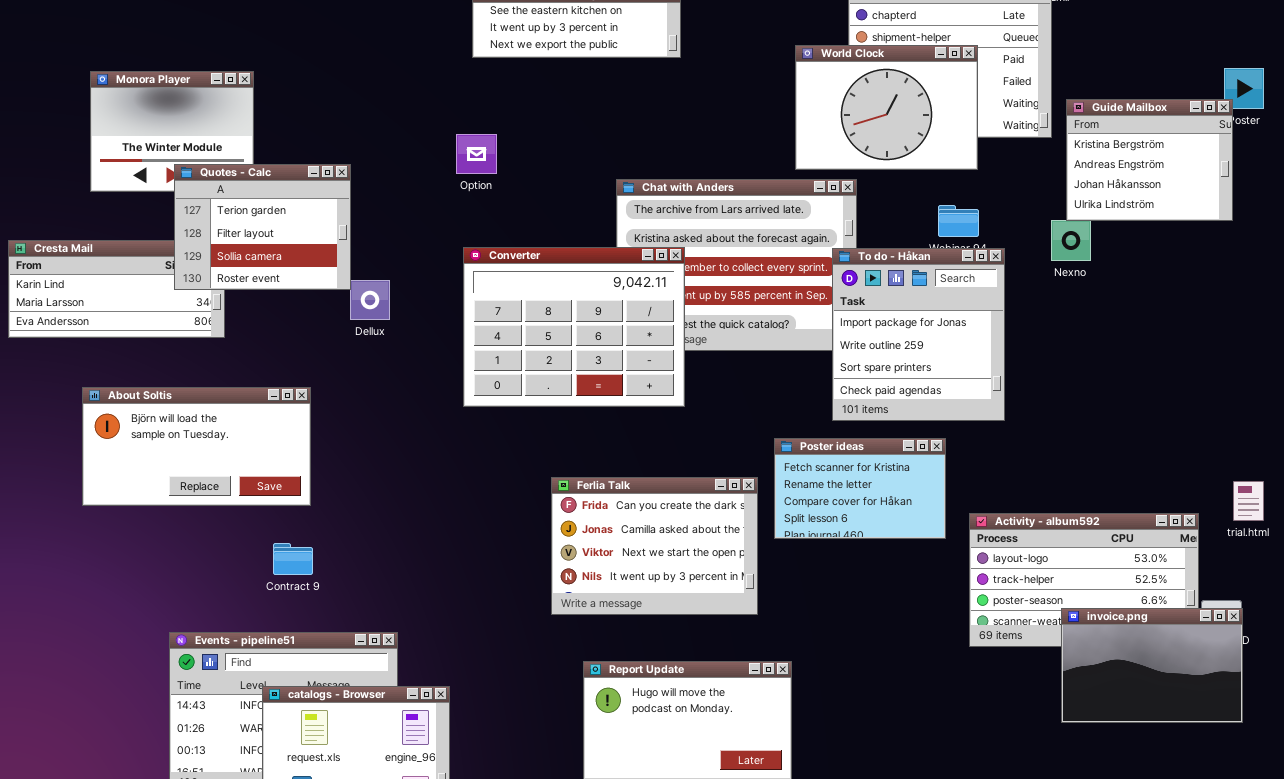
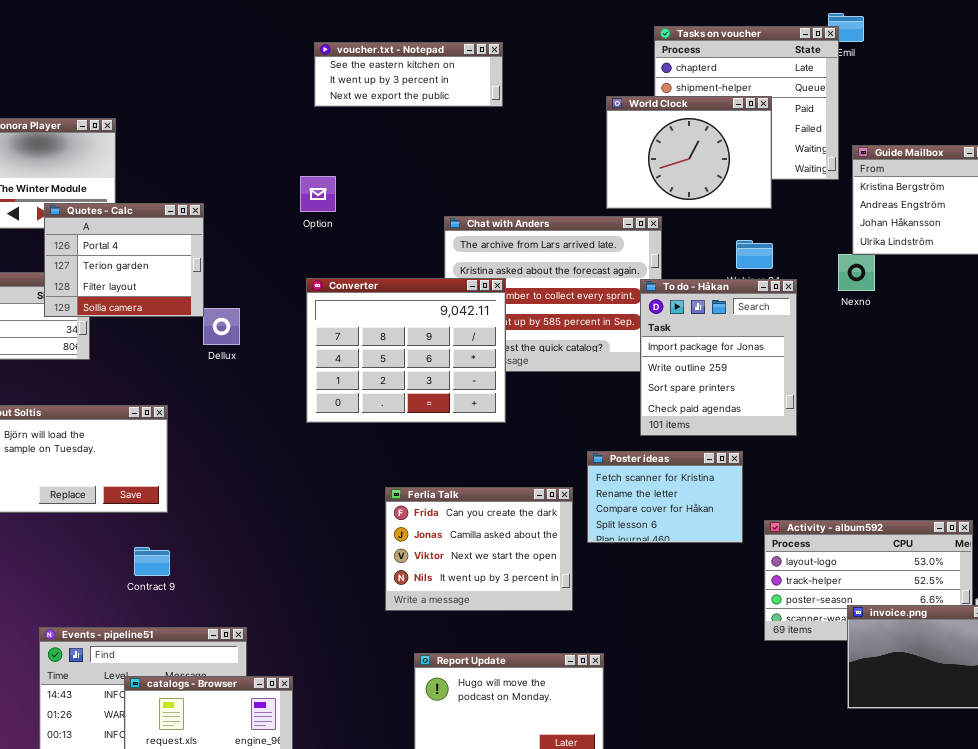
Quotes - Calc: [174,164,351,290] -> [44,203,204,317], scrolled up 1 row

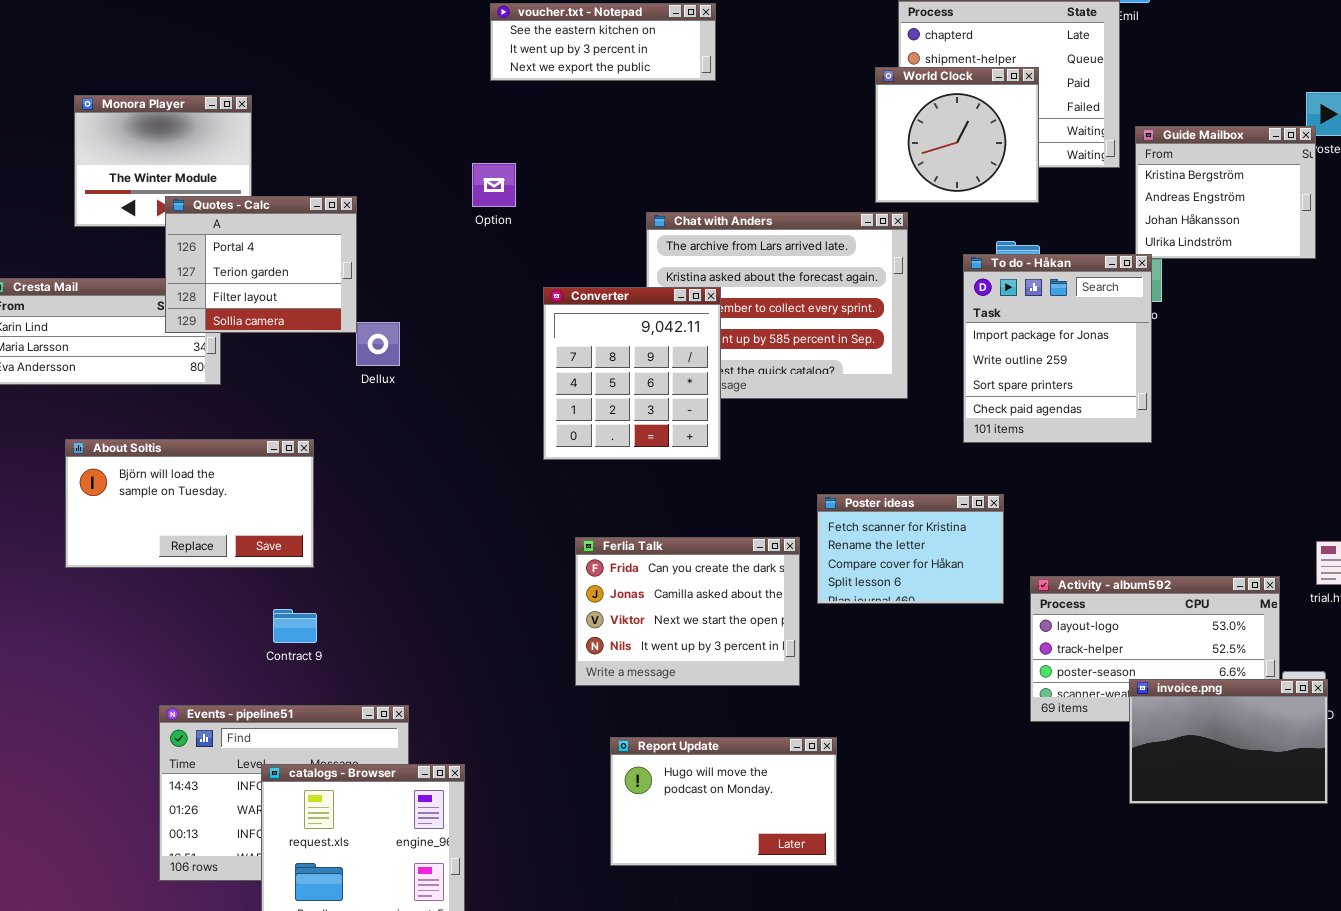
World Clock: [606,96,772,209] -> [875,67,1039,203], resized
Converter: [306,278,506,423] -> [543,287,721,460], resized
To do - Håkan: [640,279,797,436] -> [963,254,1152,443], moved

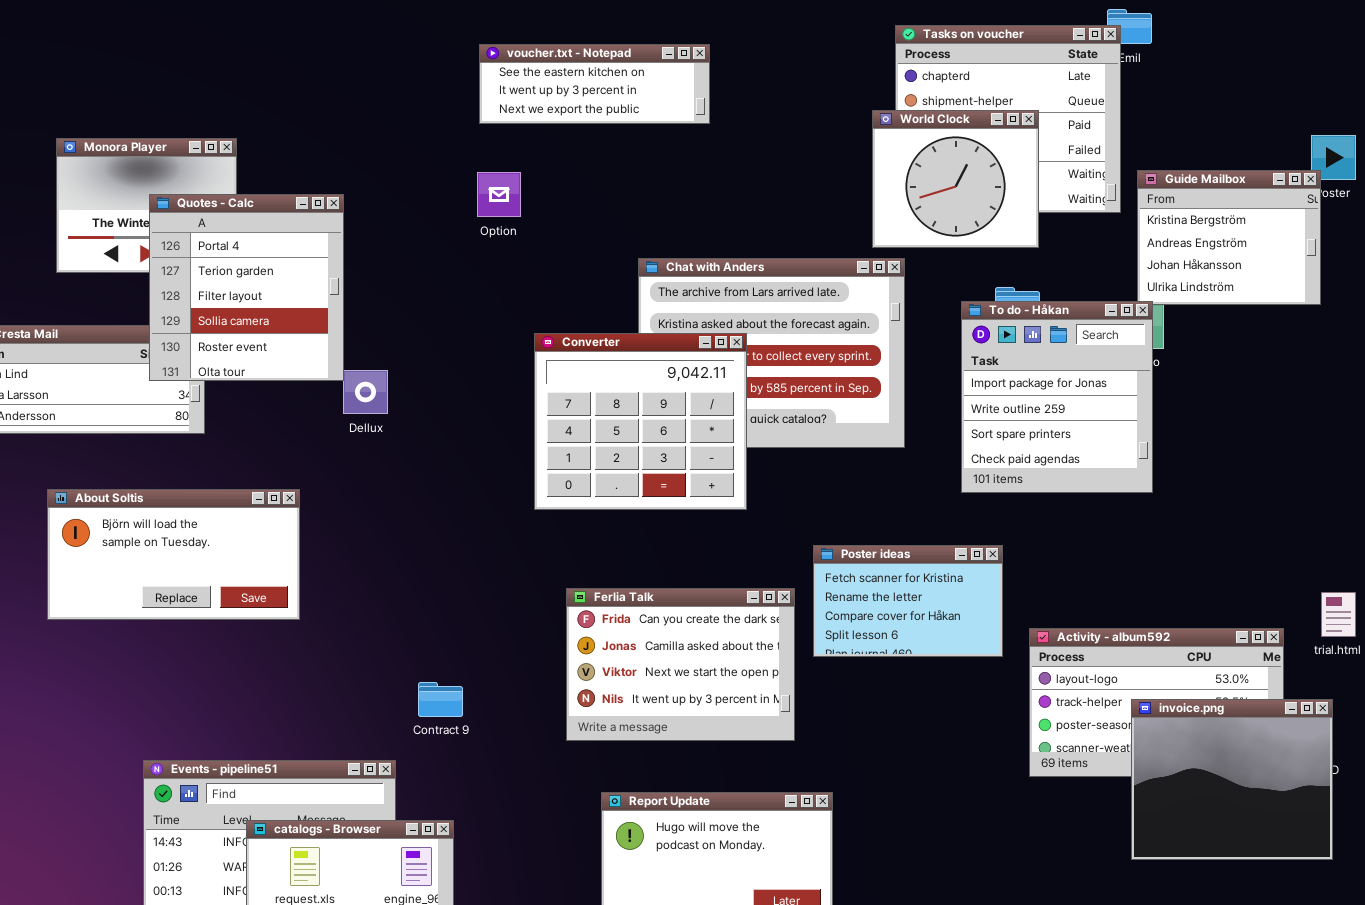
Option: [472,163,516,207] -> [477,172,521,217], moved
Quotes - Calc: [165,196,357,333] -> [149,194,344,381], resized
Converter: [543,287,721,460] -> [534,333,747,510], resized
Contract 9: [273,609,317,643] -> [418,682,463,717], moved
invoice.png: [1129,679,1328,804] -> [1131,699,1333,860], resized

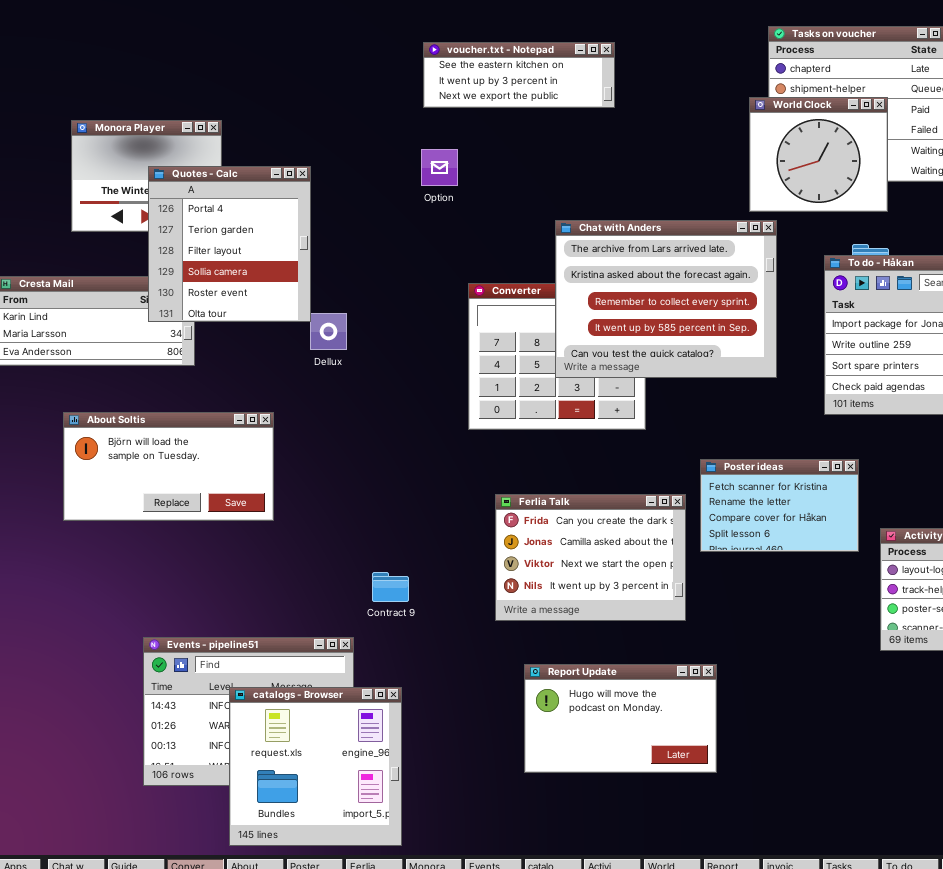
Chat with Anders: [638,258,905,448] -> [555,220,777,378], raised

